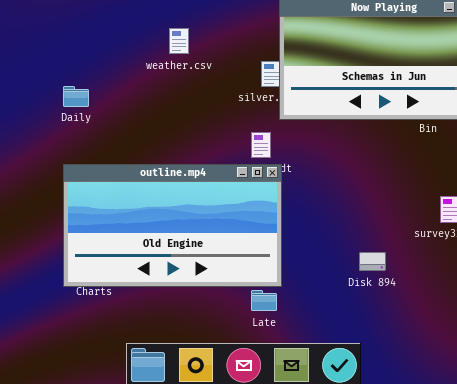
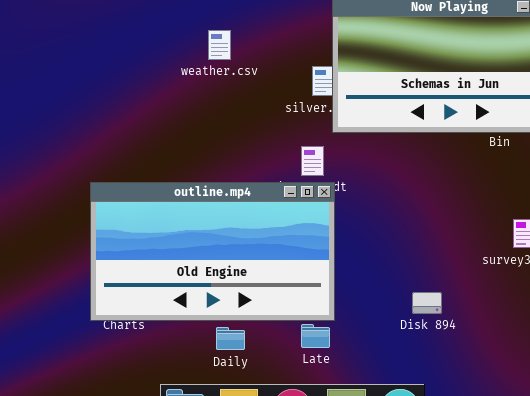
Daily: [63,86,89,107] -> [216,327,245,350], moved
Disk 894: [359,252,386,271] -> [412,292,442,314], moved

